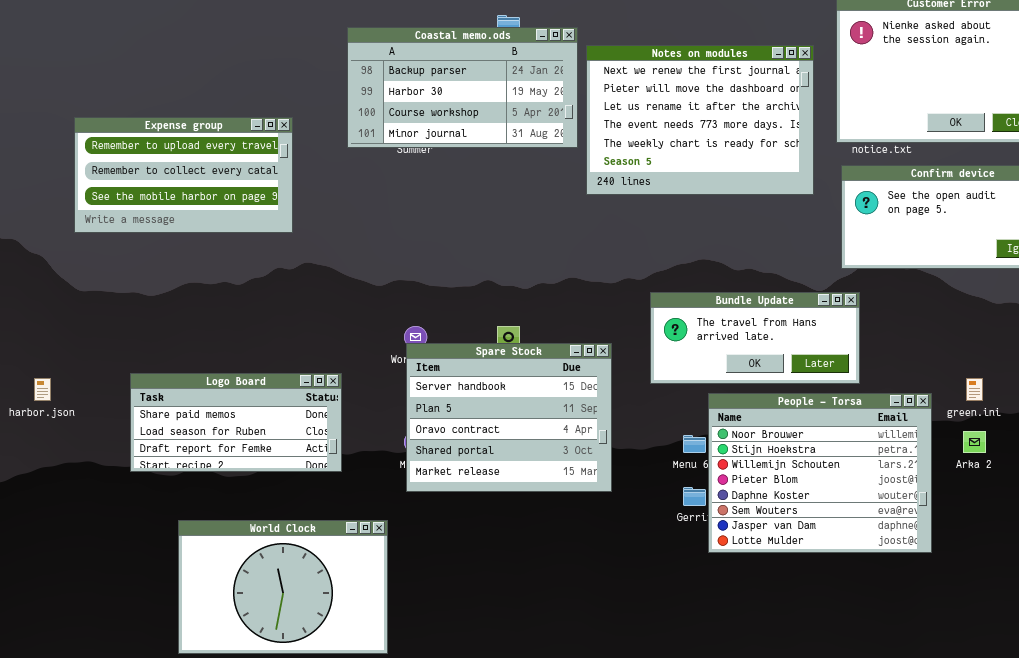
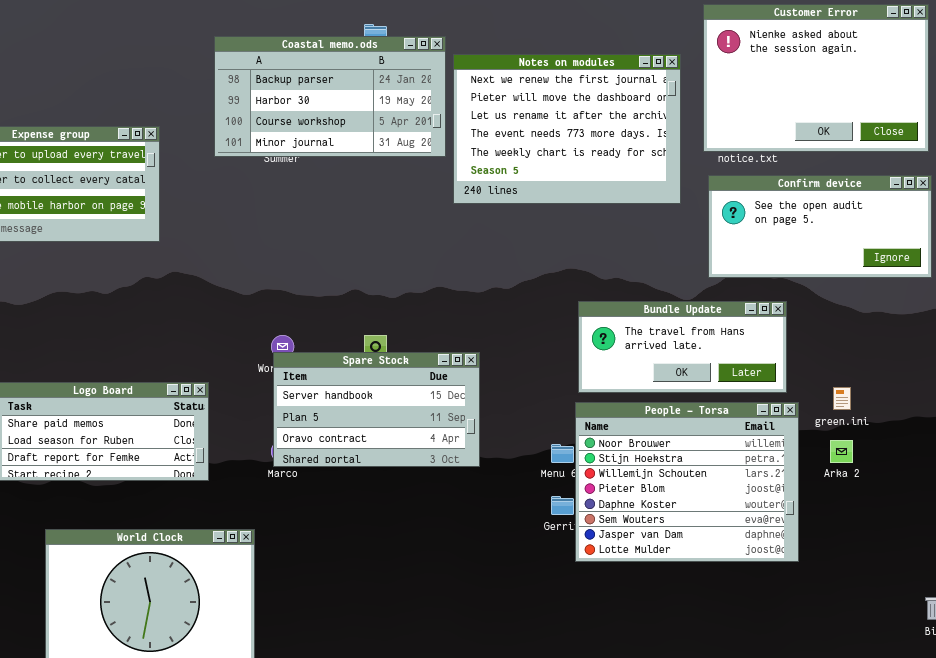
Bundle Update: [650,292,860,384] -> [578,301,787,393], moved
Spare Stock: [406,343,612,492] -> [273,352,480,467], resized

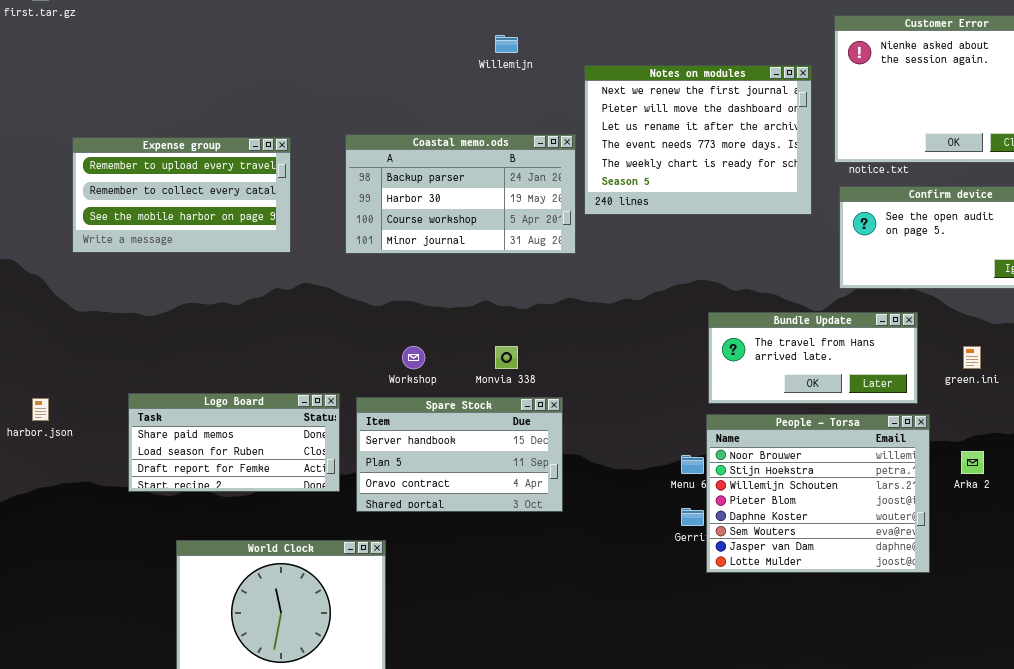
Coastal memo.ods: [214,36,446,157] -> [345,134,576,254], moved
Spare Stock: [273,352,480,467] -> [356,397,563,512], moved
green.ini: [833,387,851,410] -> [963,346,981,369], moved

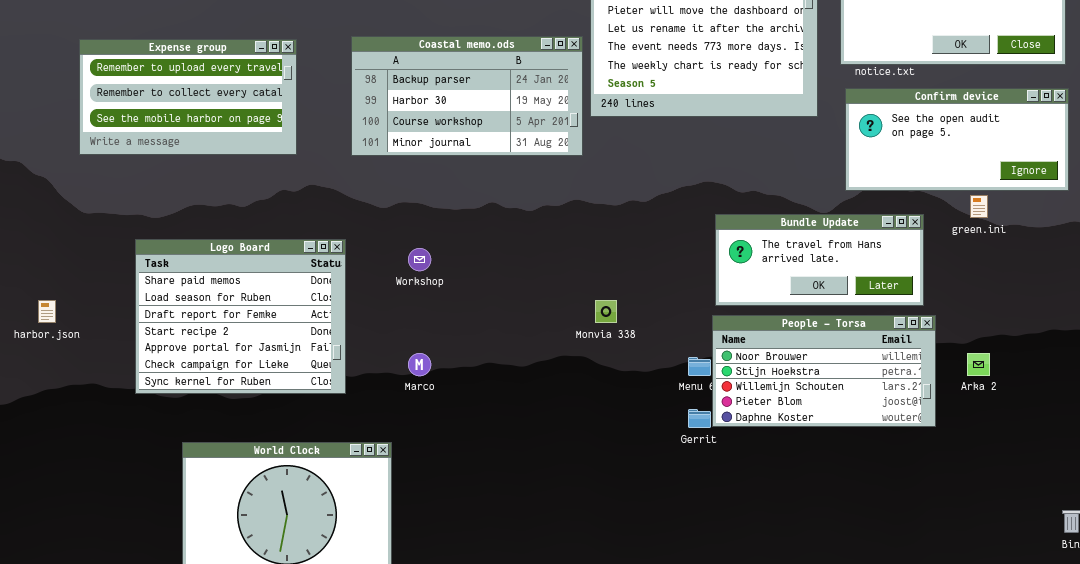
Monvia 338: [495,346,518,369] -> [595,300,617,323], moved
green.ini: [963,346,981,369] -> [970,195,988,218], moved
Logo Board: [128,393,340,492] -> [135,239,346,394], resized
Spare Stock: [356,397,563,512] -> none, closed
People - Torsa: [706,414,930,573] -> [712,315,936,427], resized

